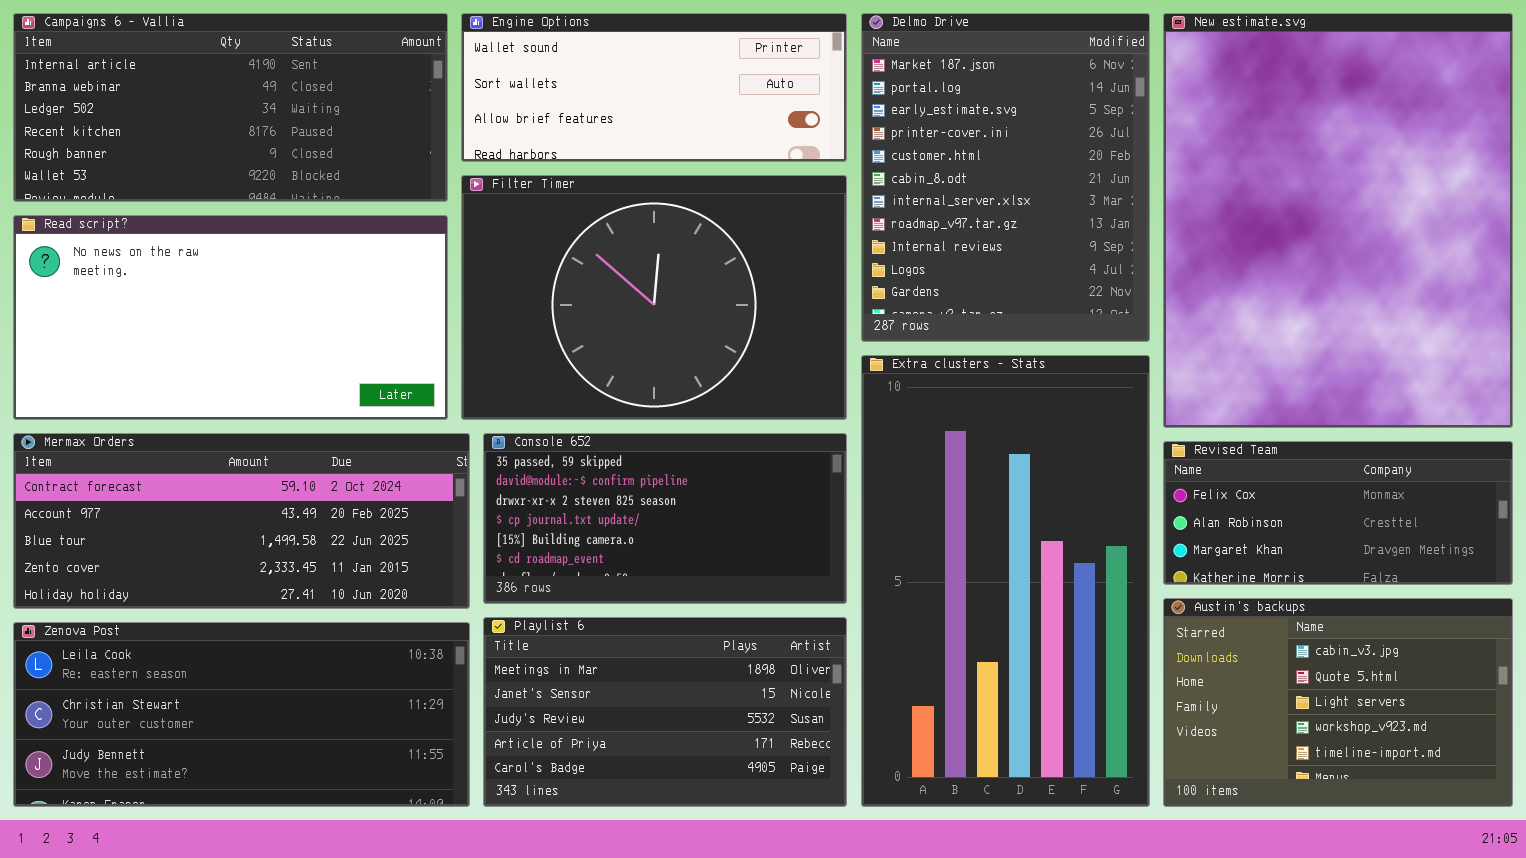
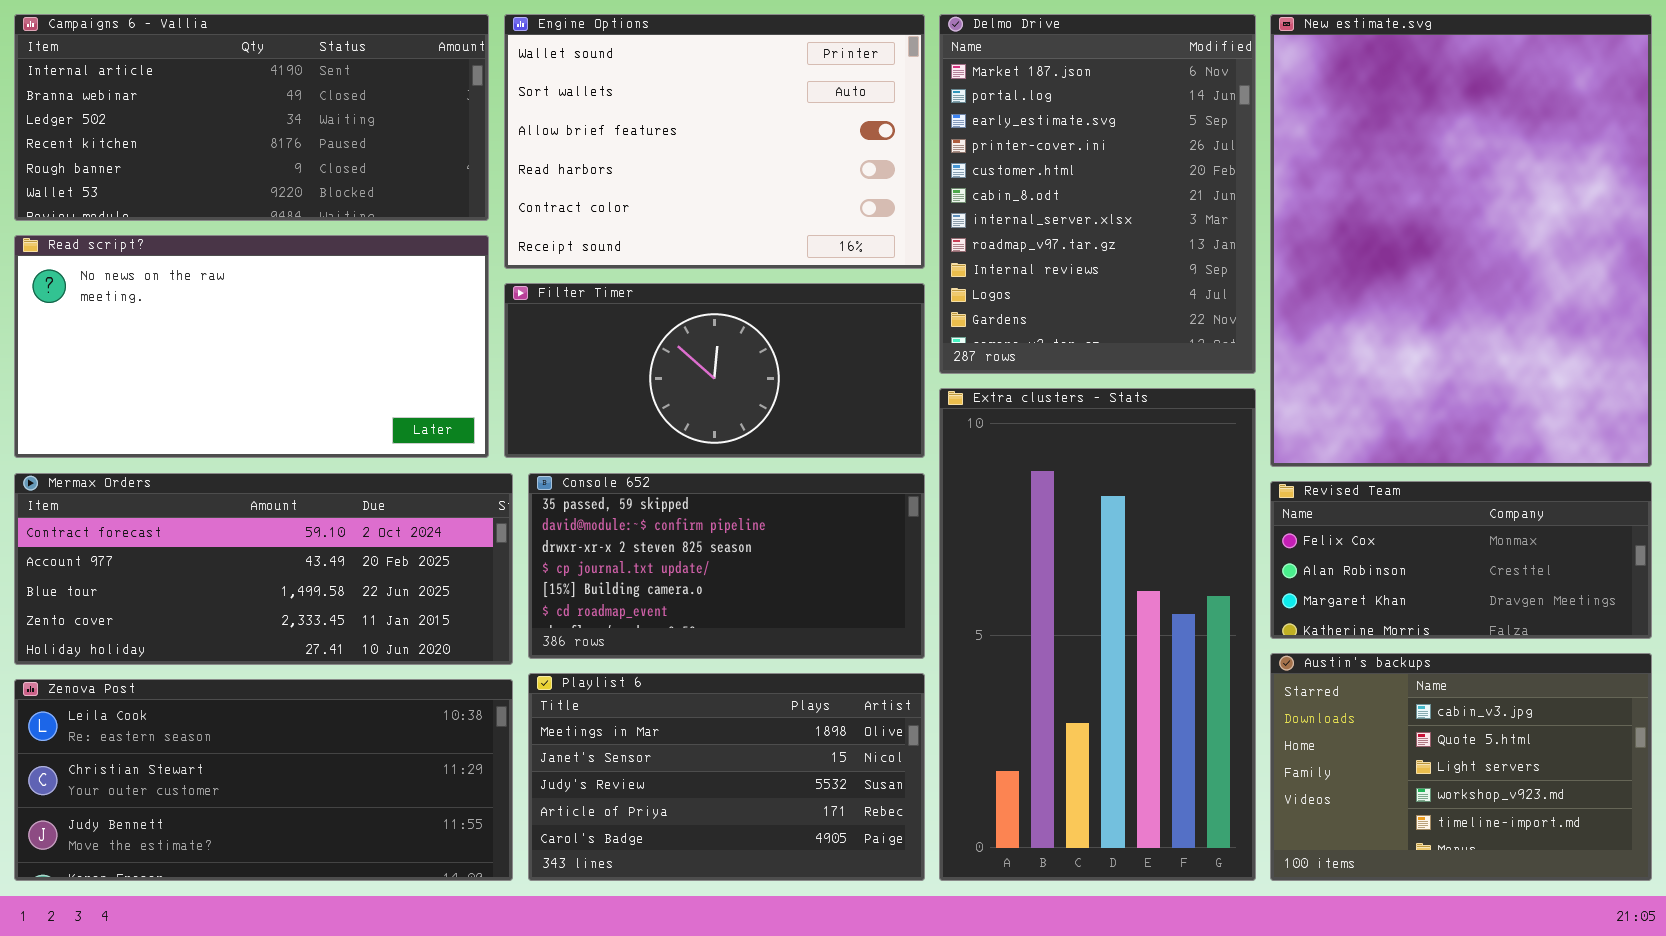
Engine Options: [461,13,847,162] -> [504,14,925,269], resized
Filter Timer: [461,175,847,420] -> [504,283,925,458], resized

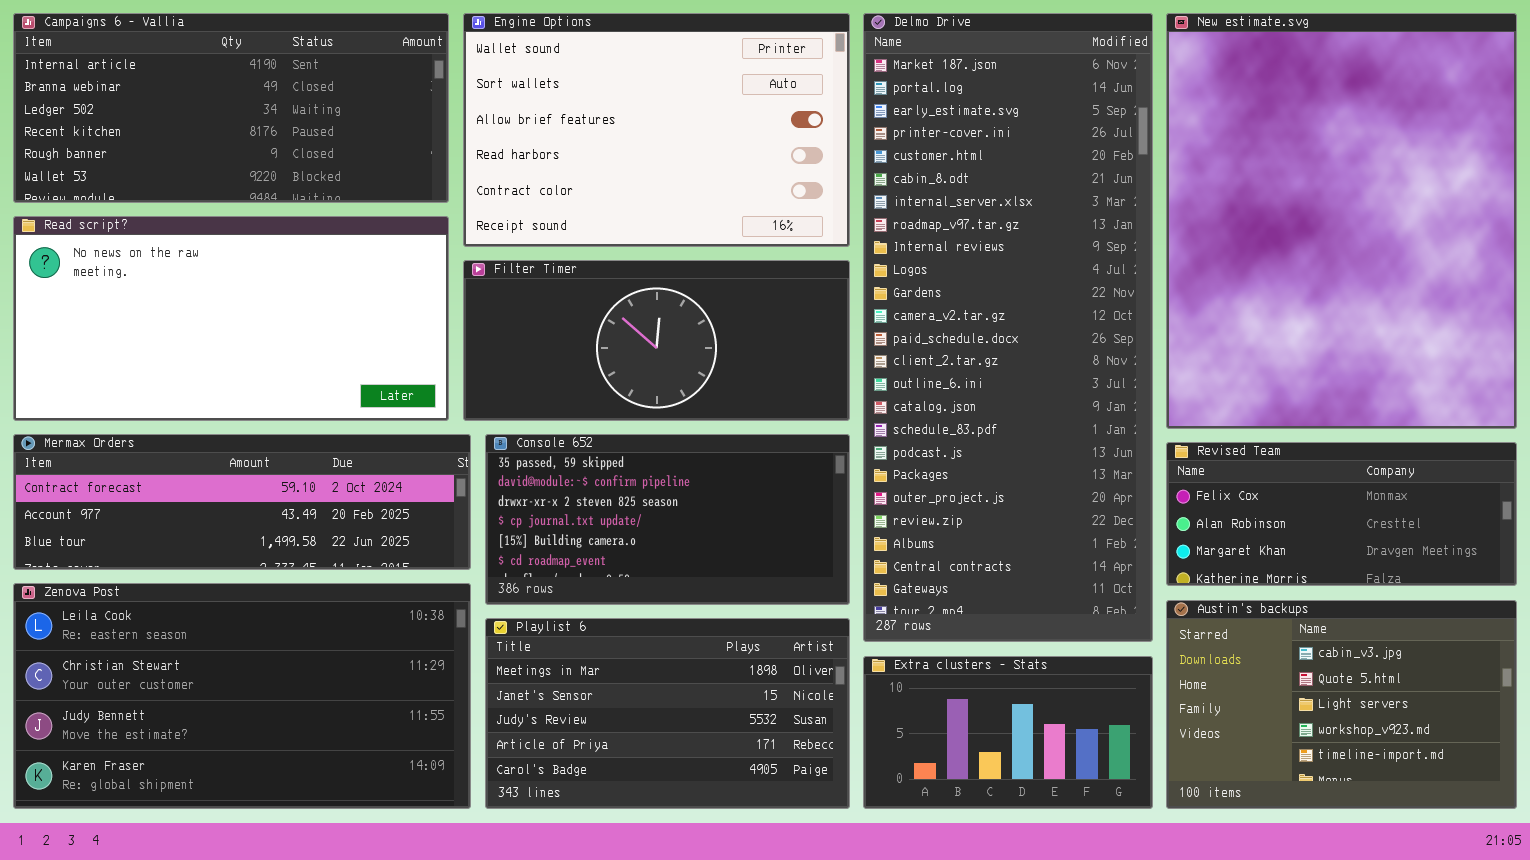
Delmo Drive: [939,14,1256,374] -> [863,13,1153,642], resized
Extra clusters - Stats: [939,388,1256,881] -> [863,656,1153,809], resized
Mermax Orders: [14,473,513,665] -> [13,434,471,570], resized
Zenova Post: [14,679,513,881] -> [13,583,471,809], resized

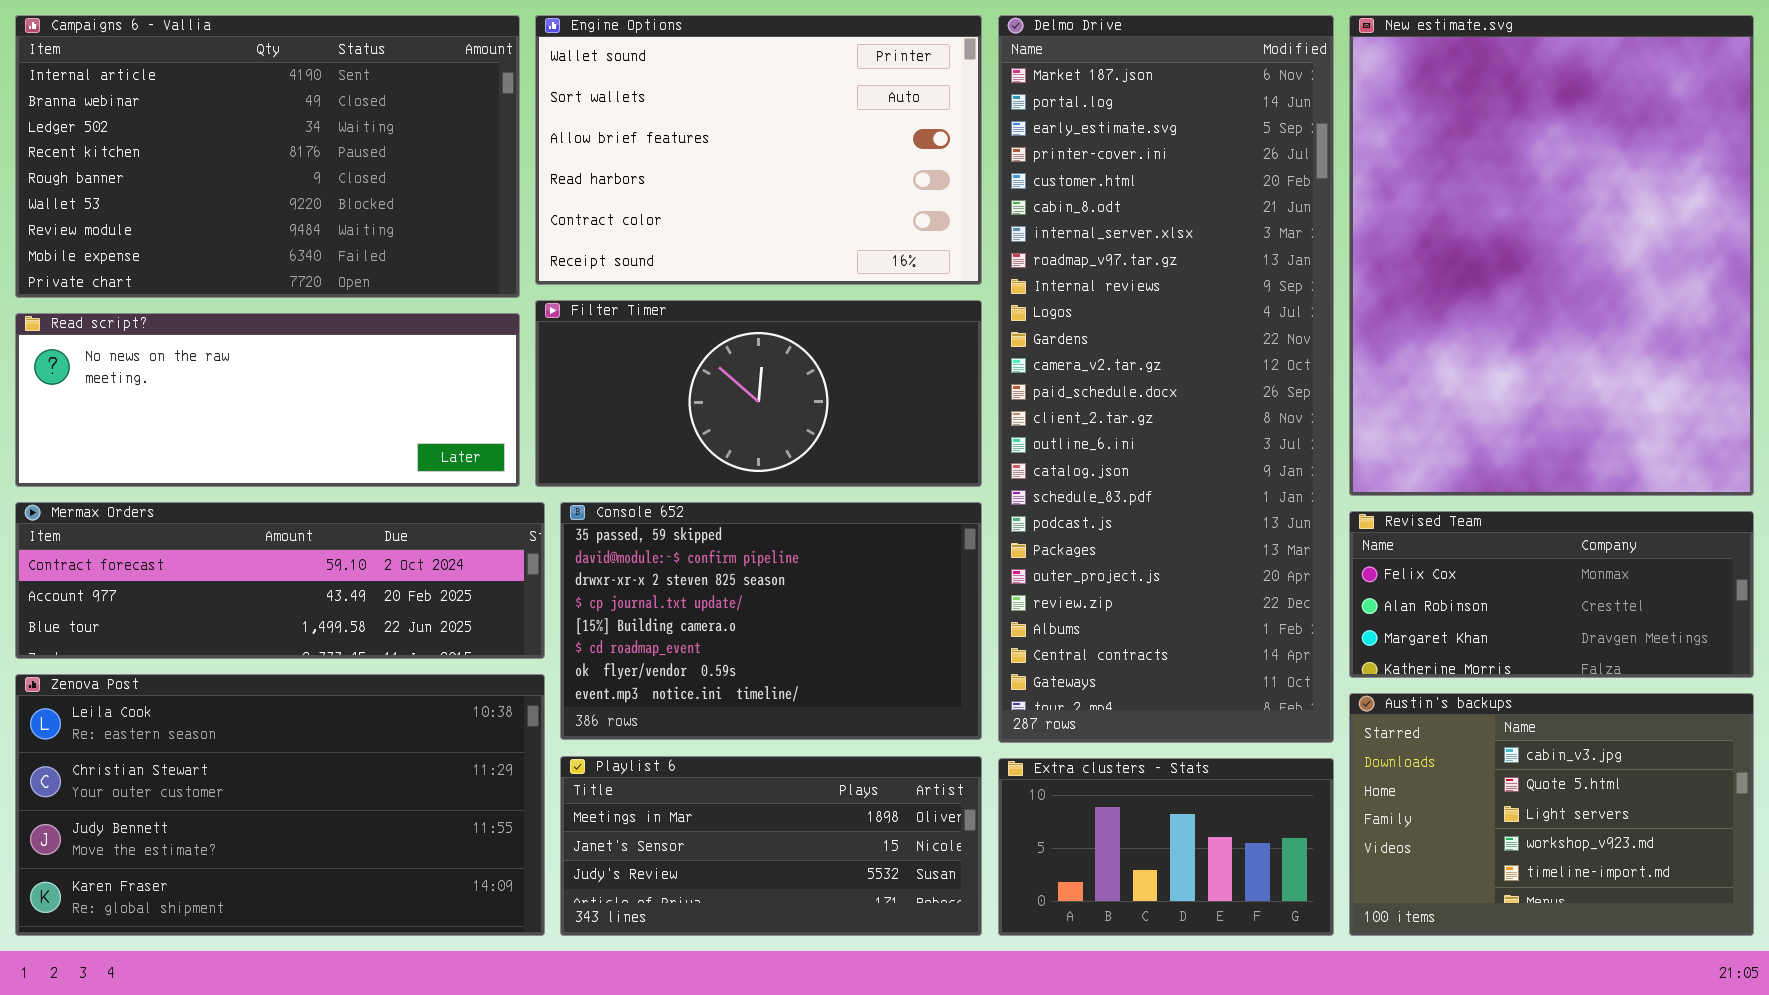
Campaigns 6 - Vallia: [13,13,449,203] -> [15,15,520,298], resized
Read script?: [13,216,449,421] -> [15,313,520,487], resized
Console 652: [485,434,850,605] -> [560,502,982,740], resized
Playlist 6: [485,618,850,809] -> [560,756,982,936], resized

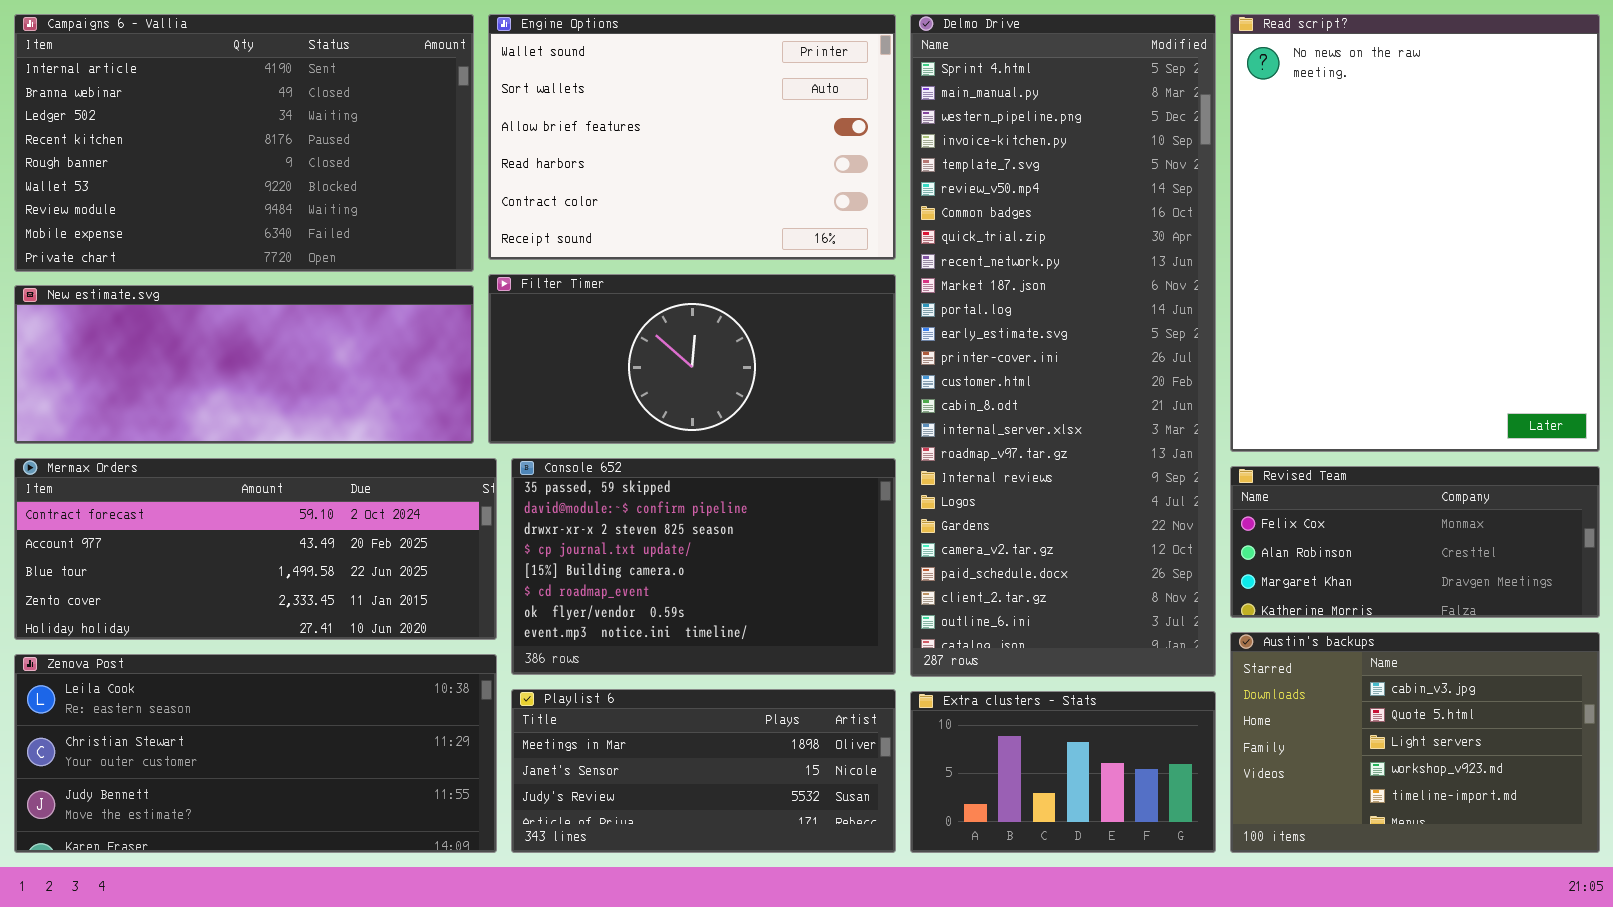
Delmo Drive: [998,15,1334,743] -> [910,14,1216,677], scrolled up 9 rows
New estimate.svg: [1349,15,1754,496] -> [14,285,474,444], moved, resized
Read script?: [15,313,520,487] -> [1230,14,1600,452], moved, resized
Mermax Orders: [15,502,545,659] -> [14,458,497,640], resized
Zenova Post: [15,674,545,936] -> [14,654,497,853], resized

